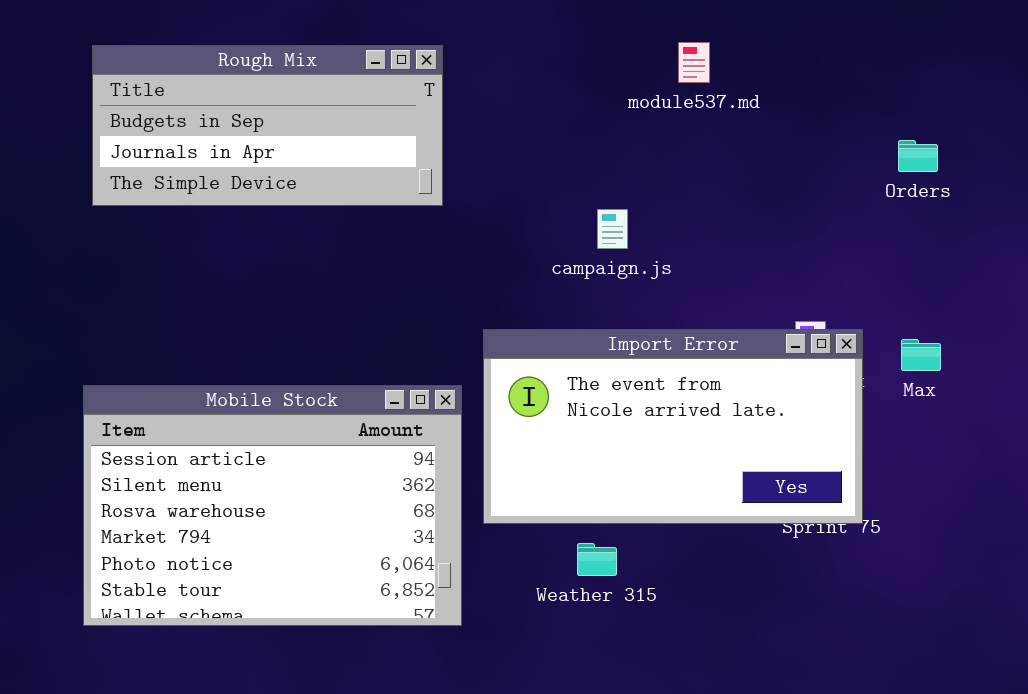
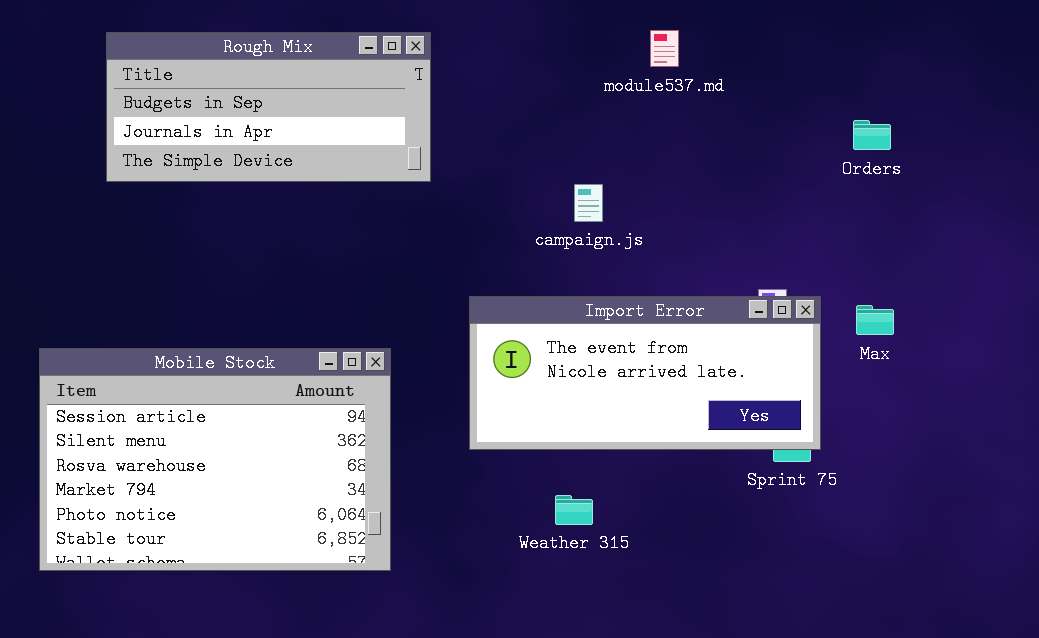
Import Error: [483,329,863,524] -> [469,296,821,450], resized
Mobile Stock: [83,385,462,626] -> [39,348,391,571], moved

